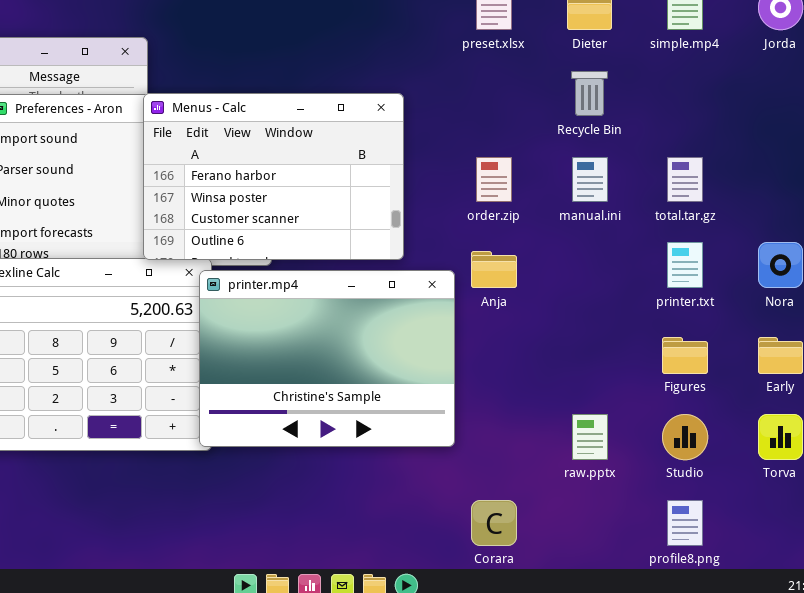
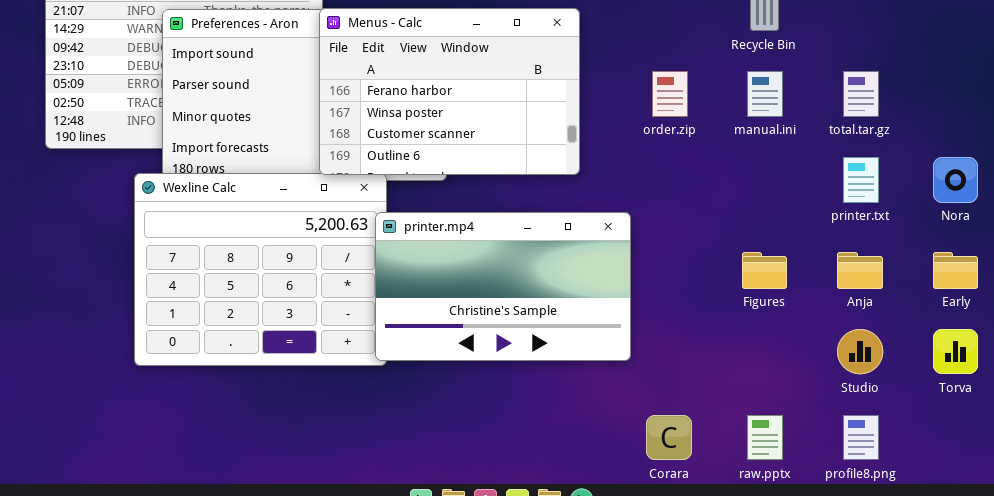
Anja: [471,251,517,288] -> [837,252,883,289], moved
printer.mp4: [199,270,455,447] -> [375,212,631,361], resized
Figures: [662,337,708,374] -> [742,252,787,289], moved
raw.pptx: [572,414,608,460] -> [747,415,783,460], moved

